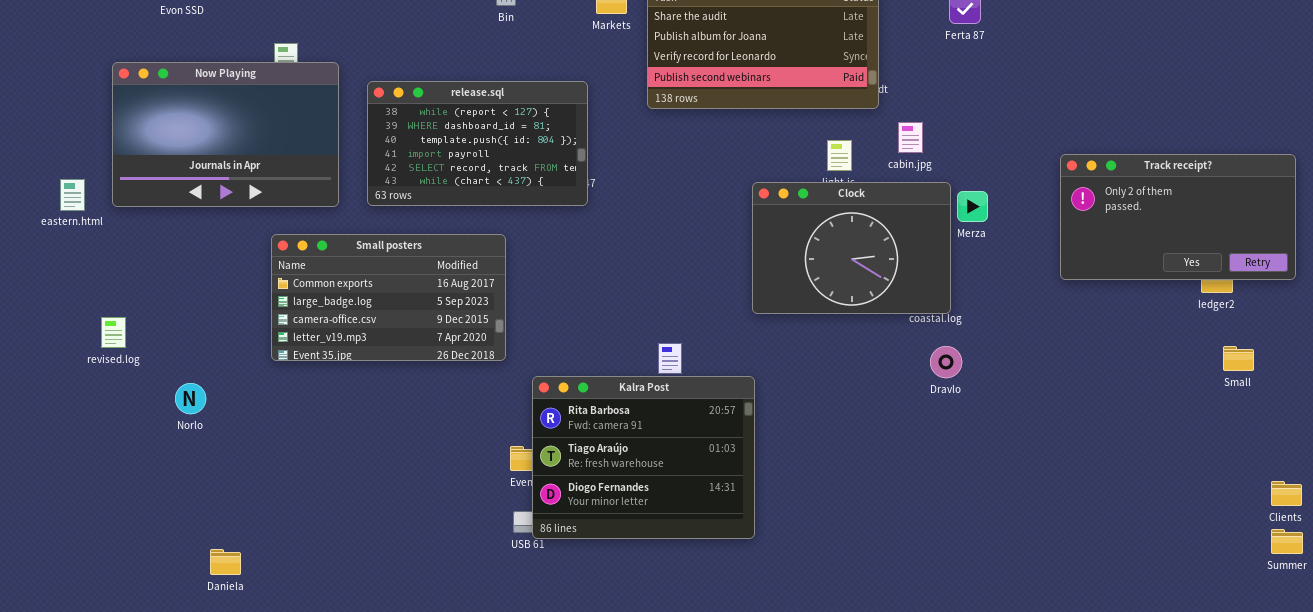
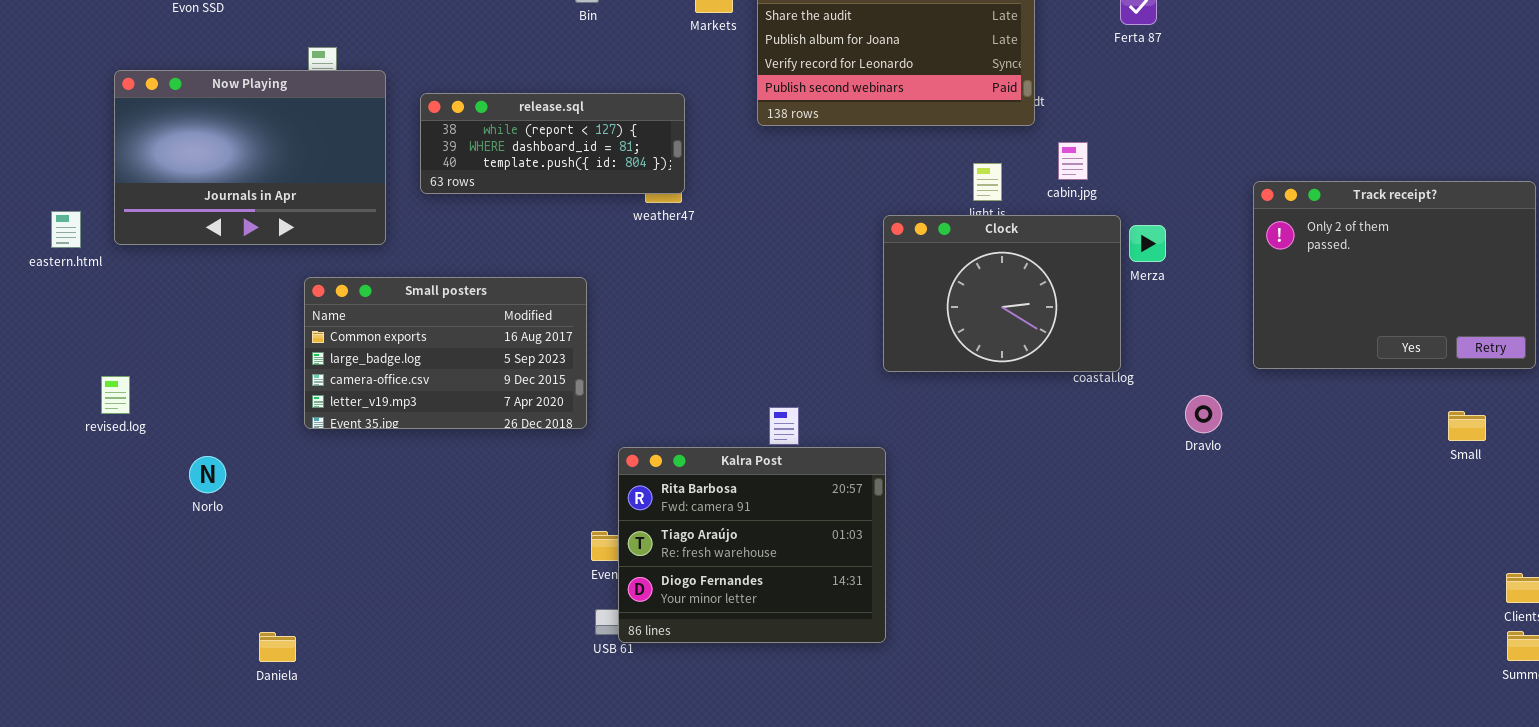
release.sql: [367,81,588,206] -> [420,93,685,194], resized
Track receipt?: [1060,154,1296,280] -> [1253,181,1536,369], resized
Dravlo: [930,346,962,378] -> [1185,395,1222,433], moved
Daniela: [210,549,241,575] -> [259,632,296,662], moved

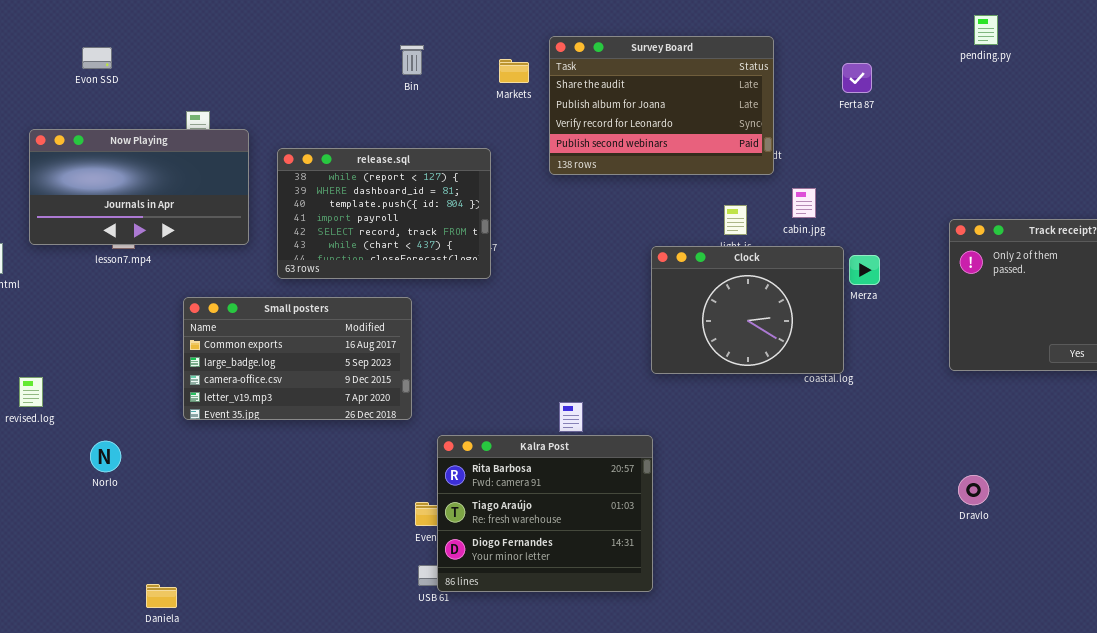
Now Playing: [114,70,386,245] -> [29,129,249,245], resized
release.sql: [420,93,685,194] -> [277,148,491,279], resized
Dravlo: [1185,395,1222,433] -> [958,475,989,505], moved

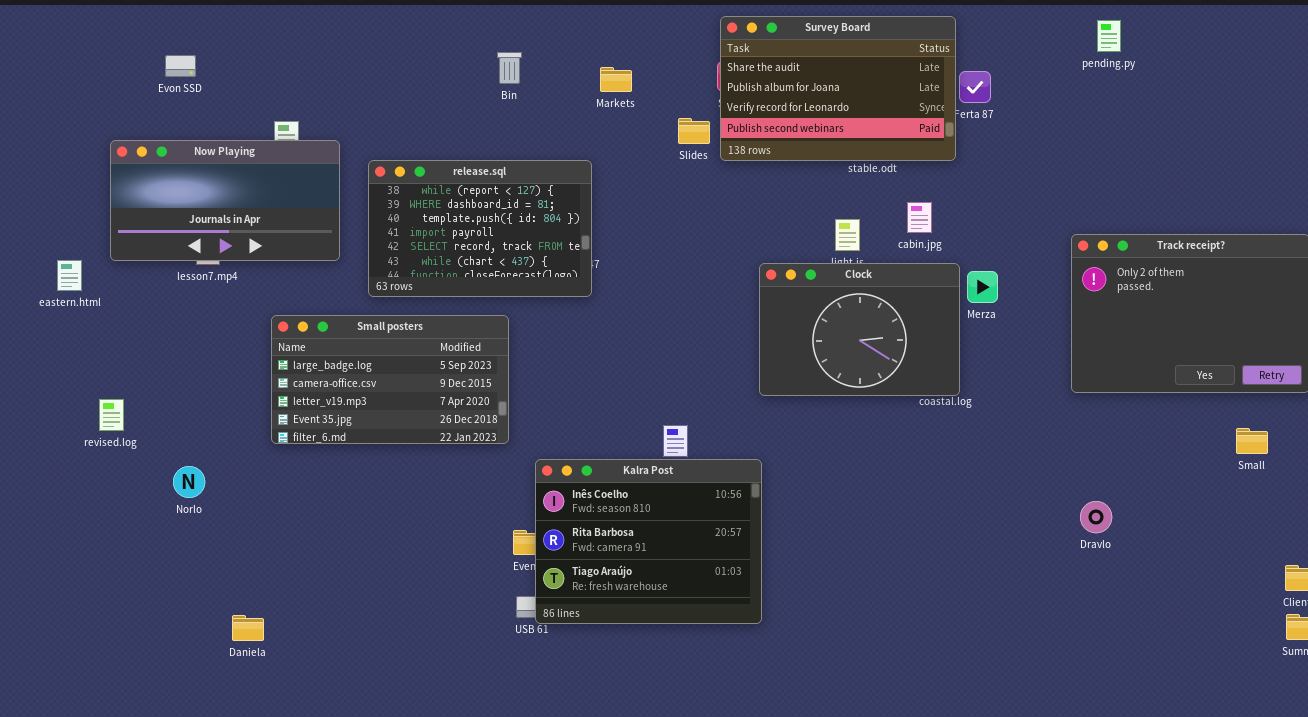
Survey Board: [549,36,774,175] -> [720,16,956,161], moved
Small posters: [183,297,412,420] -> [271,315,509,444], scrolled down 1 row
Kalra Post: [437,435,653,592] -> [535,459,762,624], scrolled up 1 row

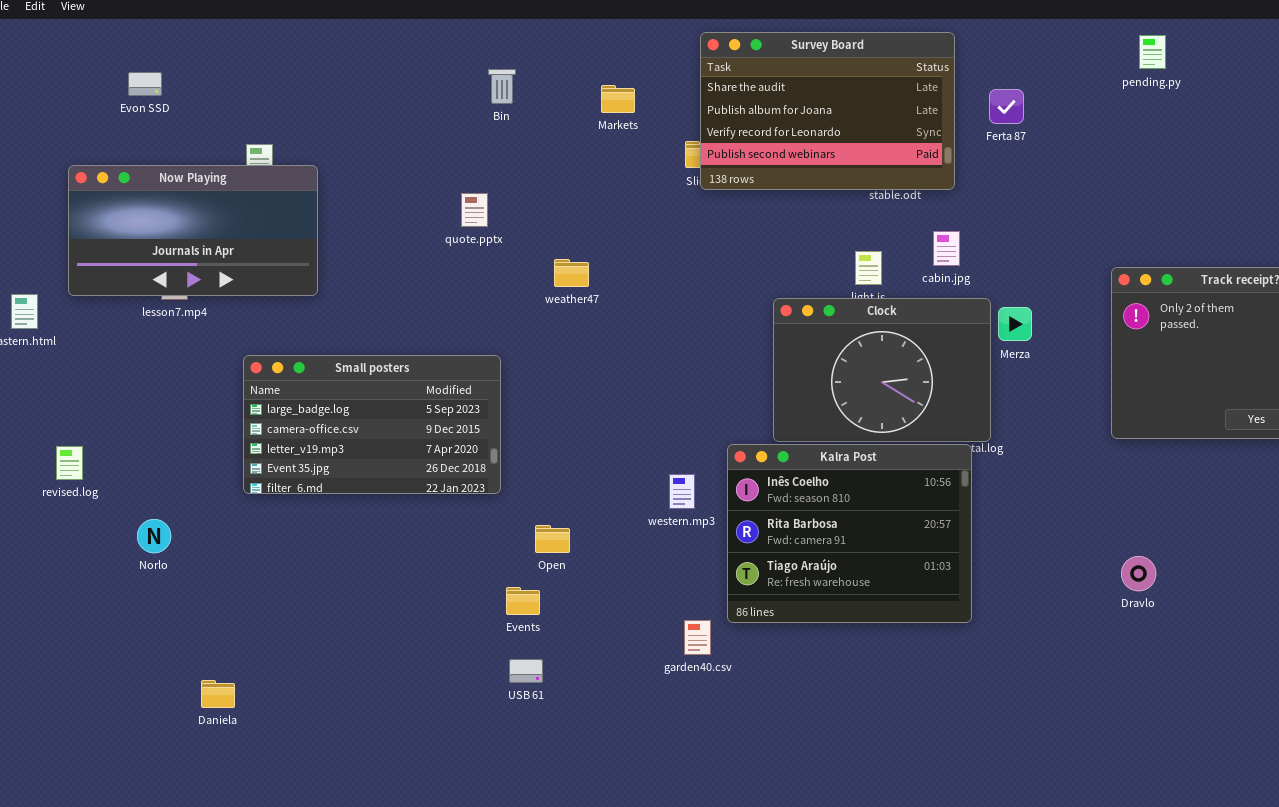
Survey Board: [720,16,956,161] -> [700,32,955,190], moved
release.sql: [368,160,592,297] -> none, closed
Kalra Post: [535,459,762,624] -> [727,444,972,623], moved

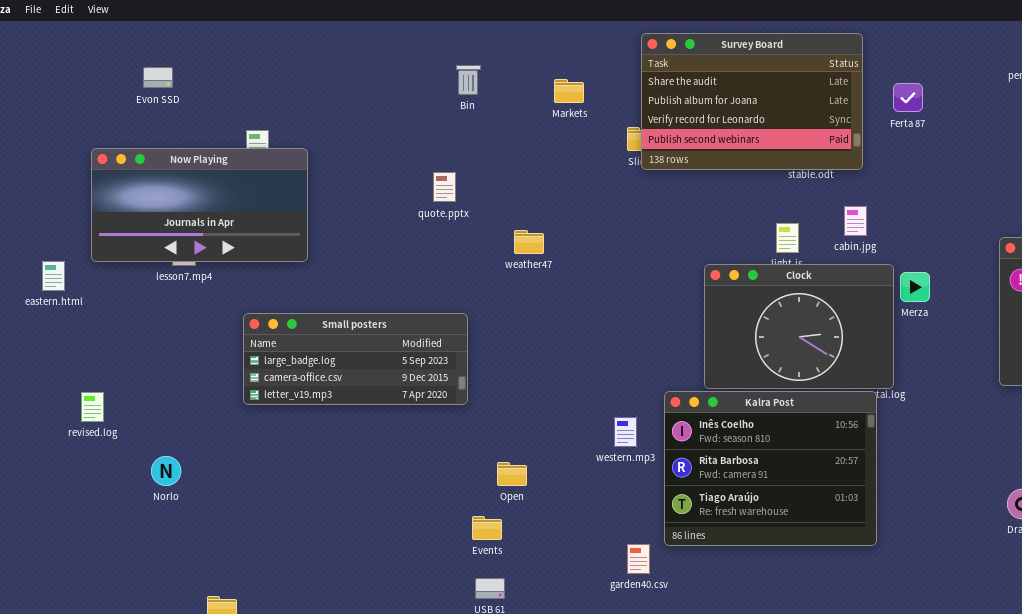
Small posters: [243,355,501,494] -> [243,313,468,405], resized

